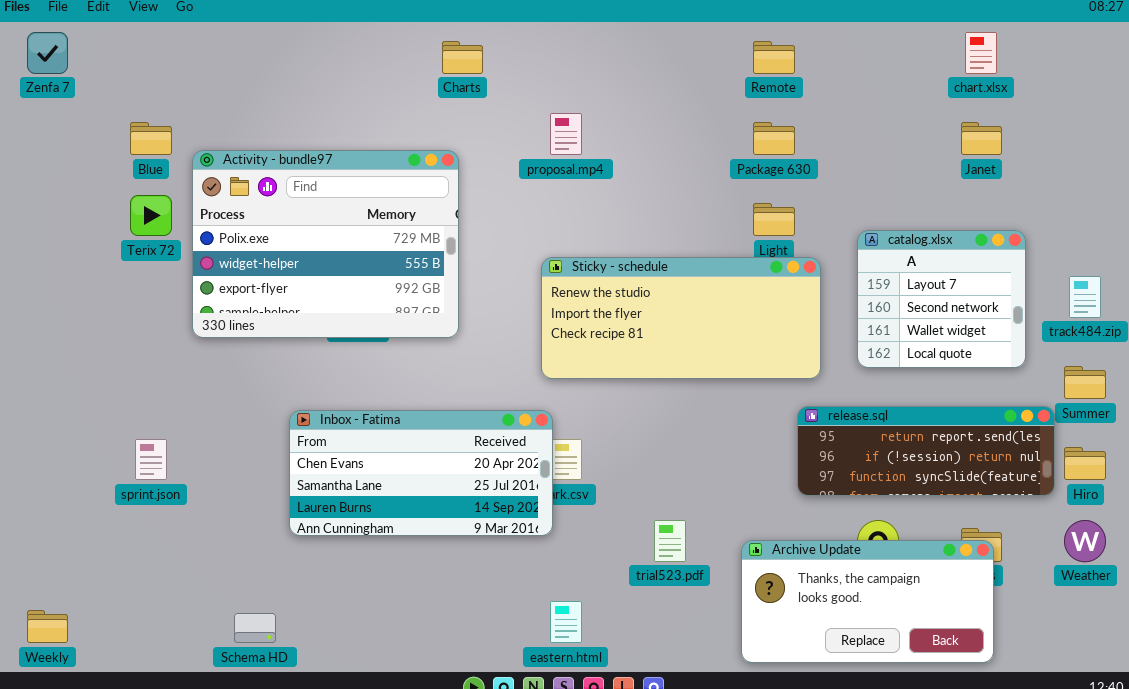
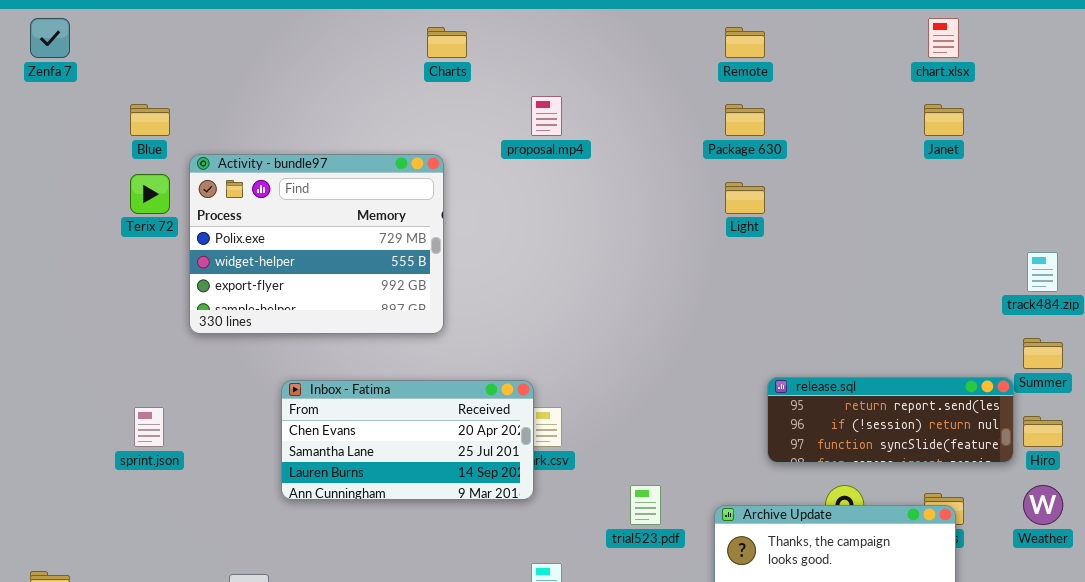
Activity - bundle97: [192,150,459,338] -> [189,154,444,334], moved
catalog.xlsx: [857,230,1026,368] -> none, closed
Sticky - schedule: [541,257,821,379] -> none, closed

